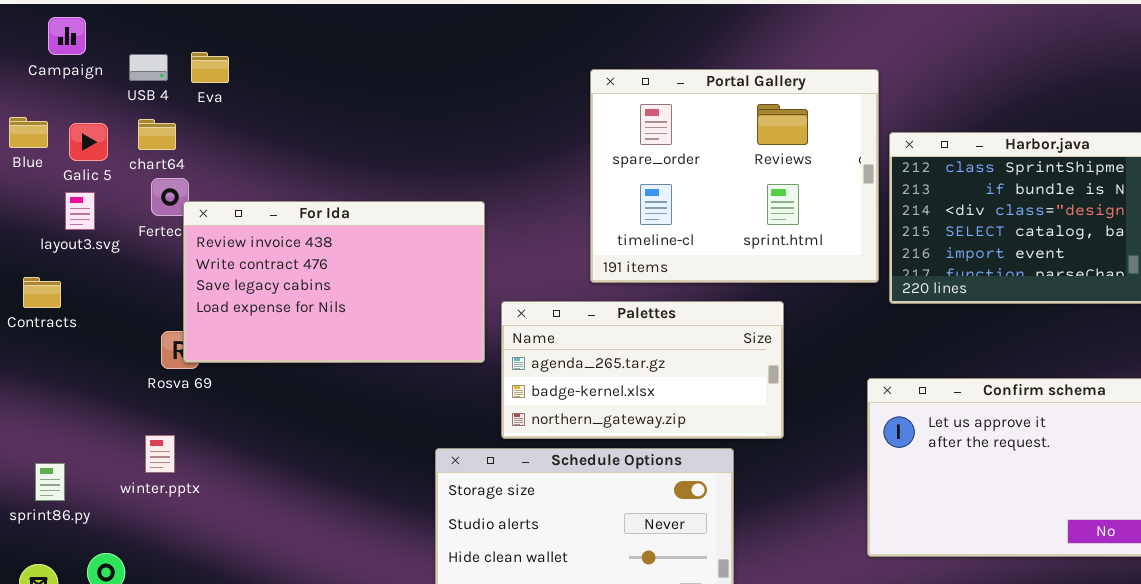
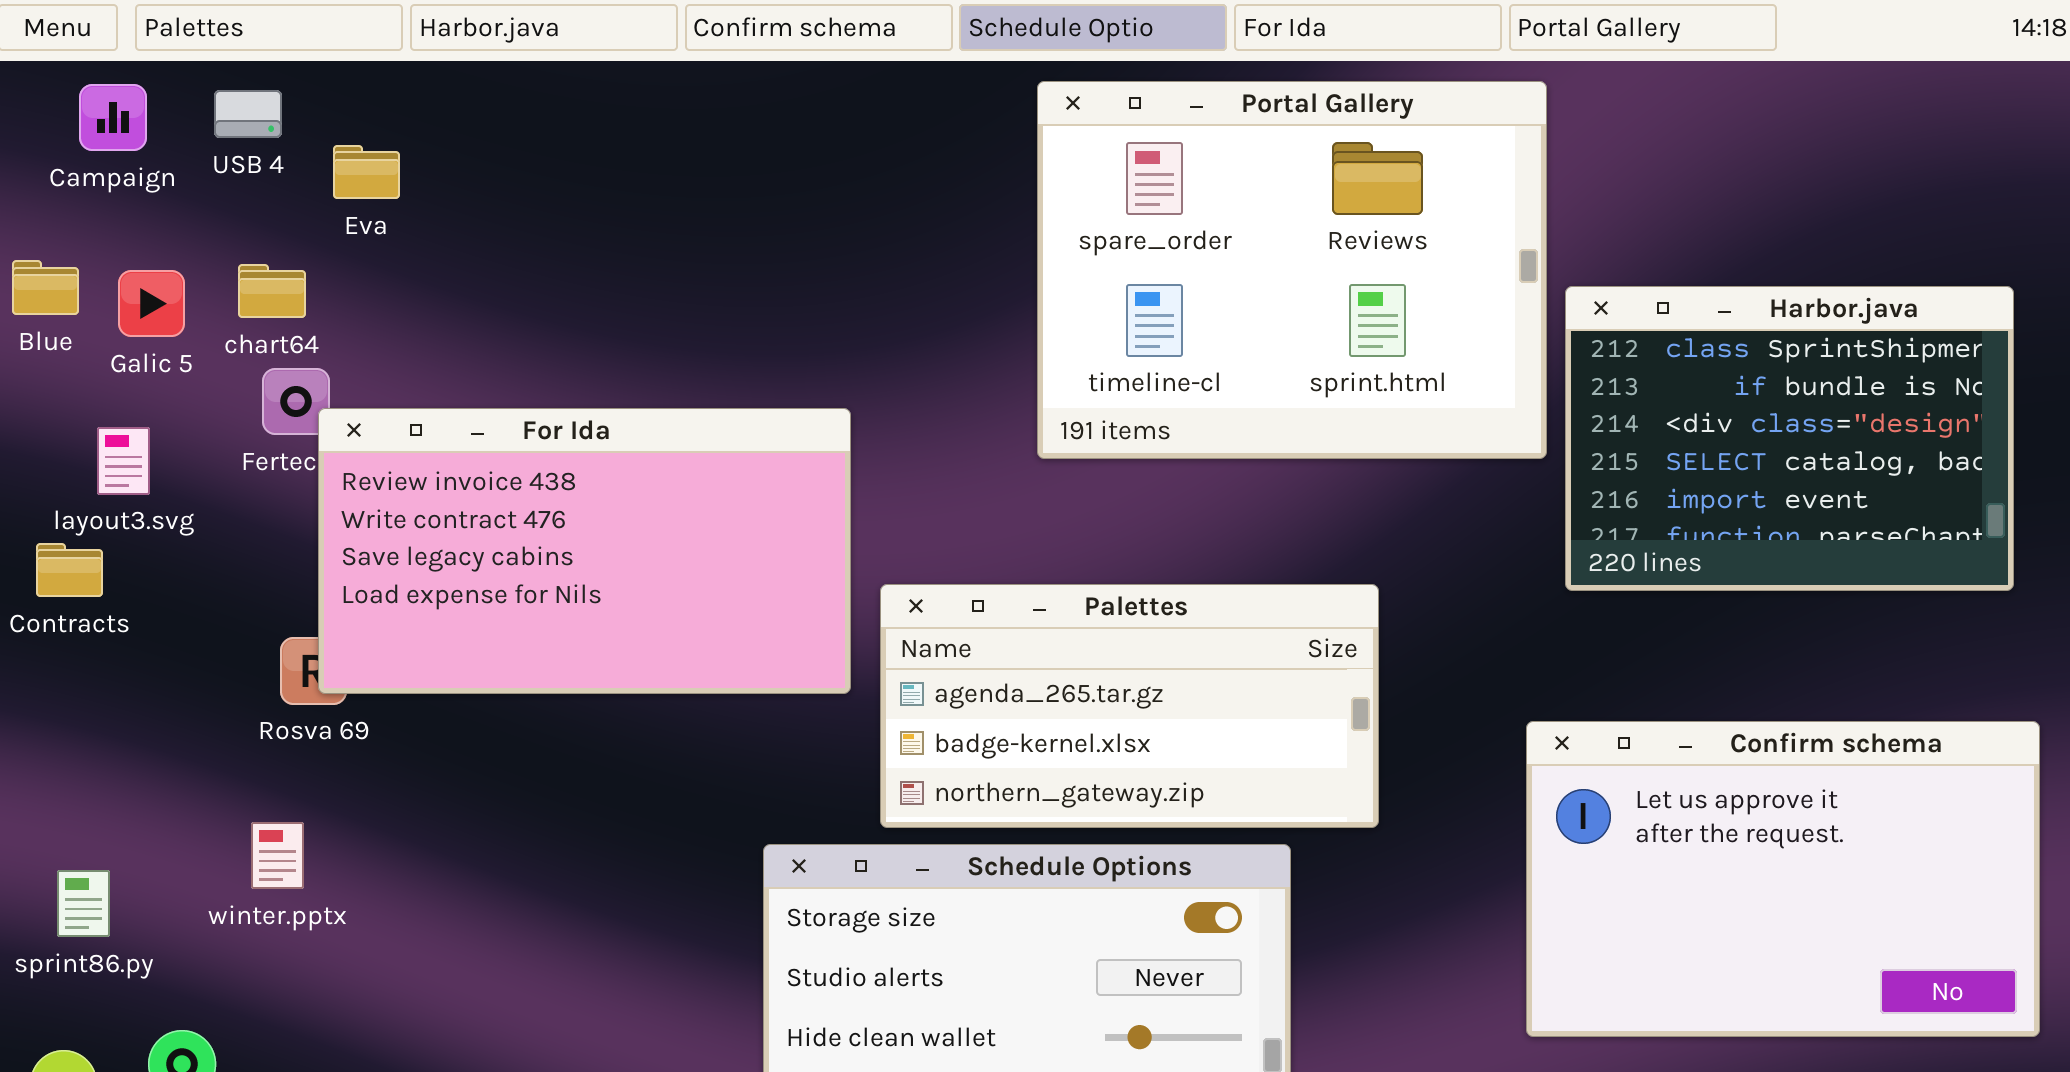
USB 4: [129,54,168,81] -> [214,90,282,138], moved
Portal Gallery: [590,69,879,283] -> [1037,81,1547,459], moved
layout3.svg: [65,192,95,230] -> [97,427,150,495], moved

